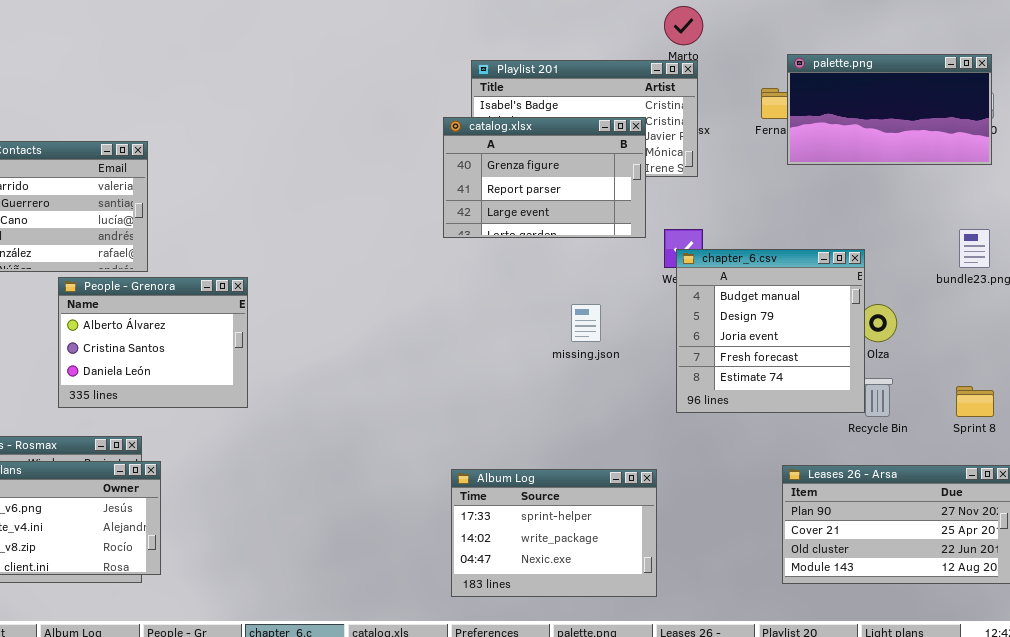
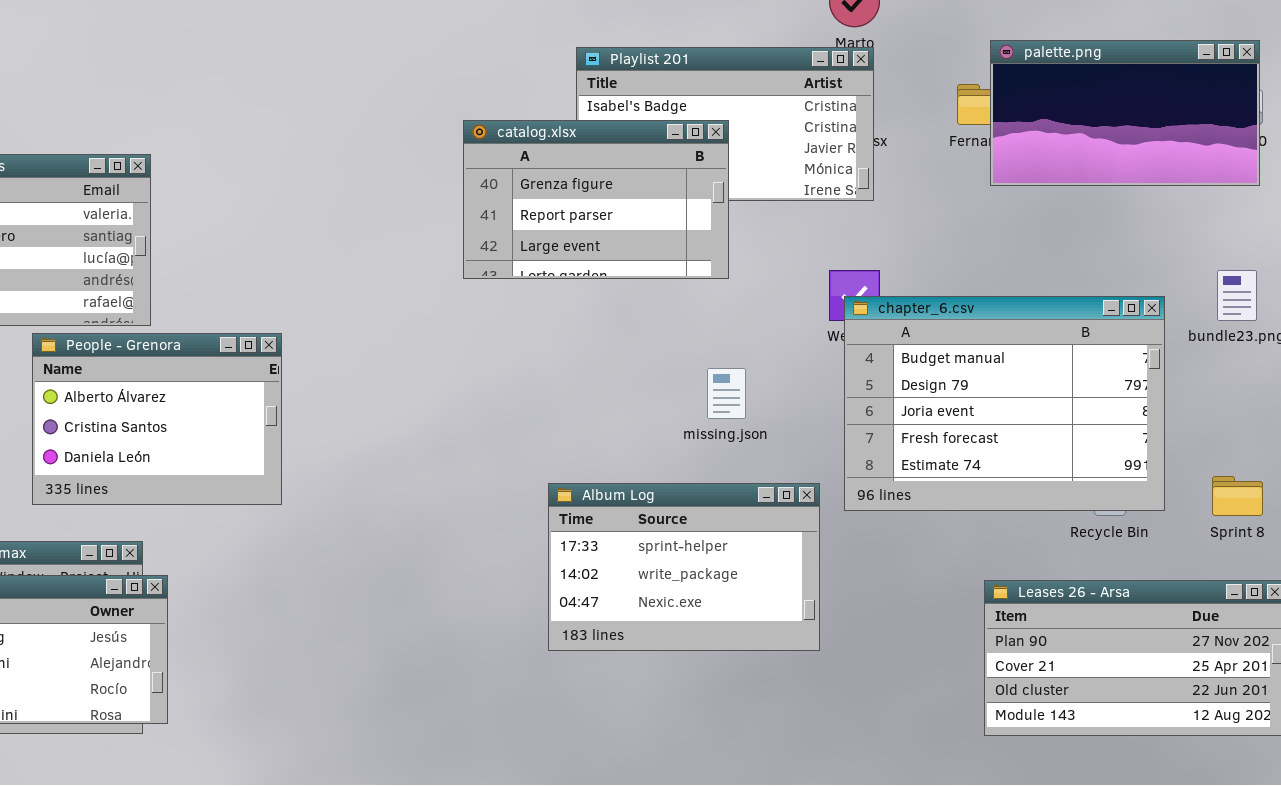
catalog.xlsx: [443,117,646,238] -> [463,120,729,279], moved
chapter_6.csv: [676,249,865,413] -> [844,296,1165,511], resized
Album Log: [451,469,657,597] -> [548,483,820,651], moved

